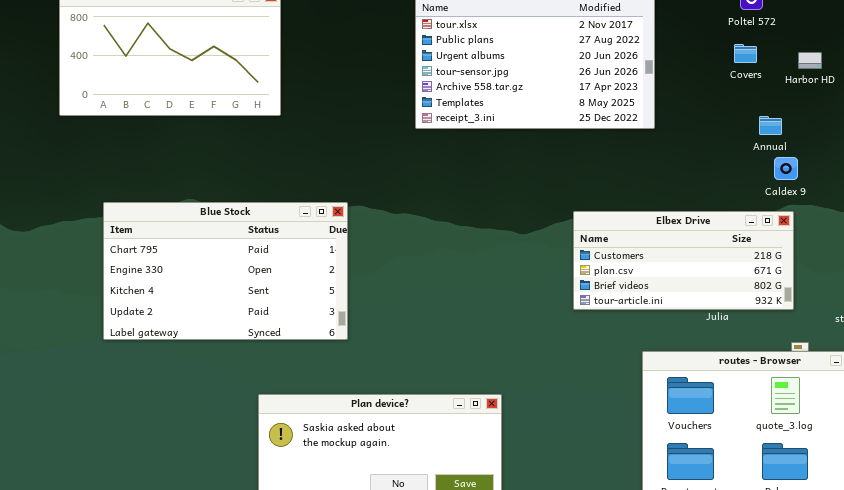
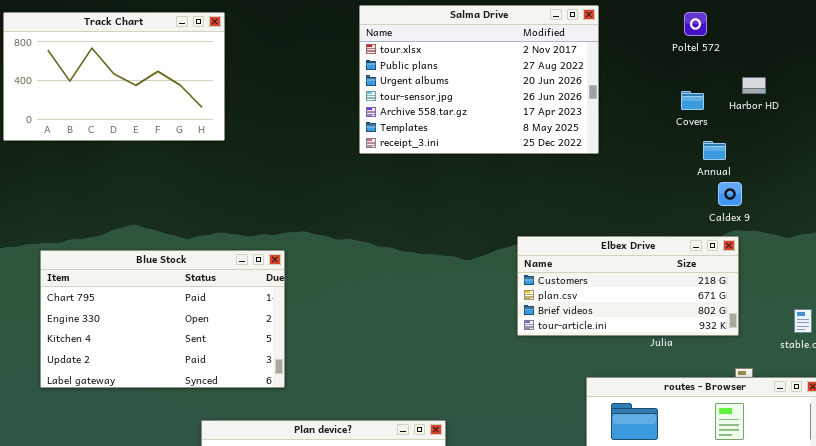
Covers: [734,44,757,63] -> [681,91,704,110], moved
Blue Stock: [103,202,348,340] -> [40,250,285,388], moved

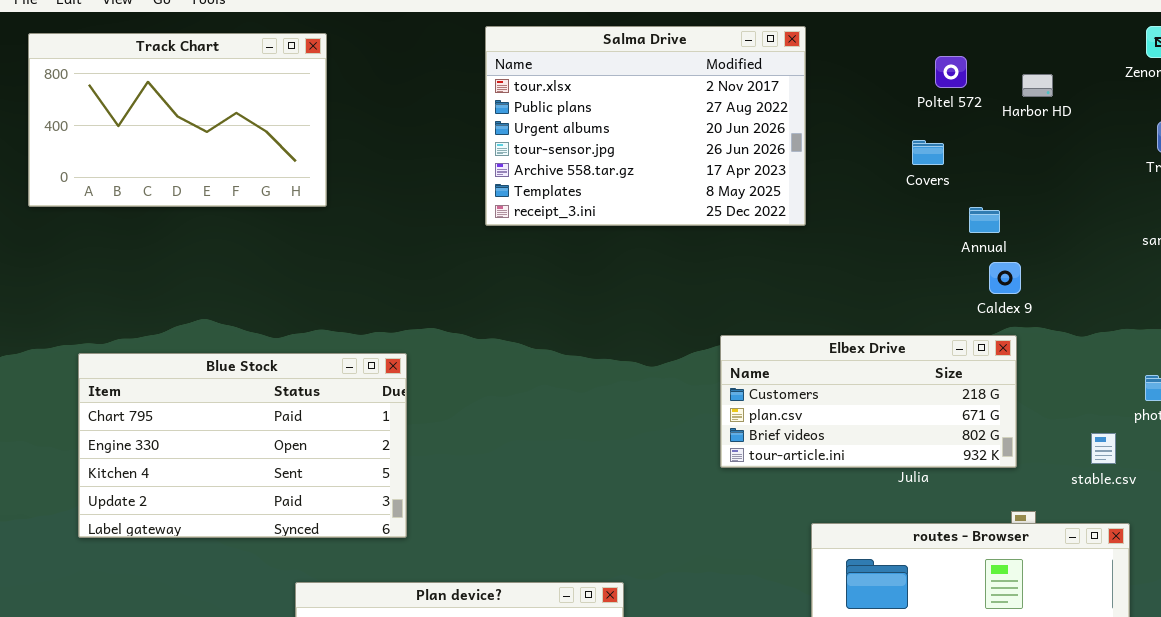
Salma Drive: [359,5,599,154] -> [485,26,806,226], moved
Poltel 572: [684,12,707,36] -> [935,56,967,88], moved
Harbor HD: [742,77,766,94] -> [1022,74,1053,97], moved
Covers: [681,91,704,110] -> [912,140,944,165], moved

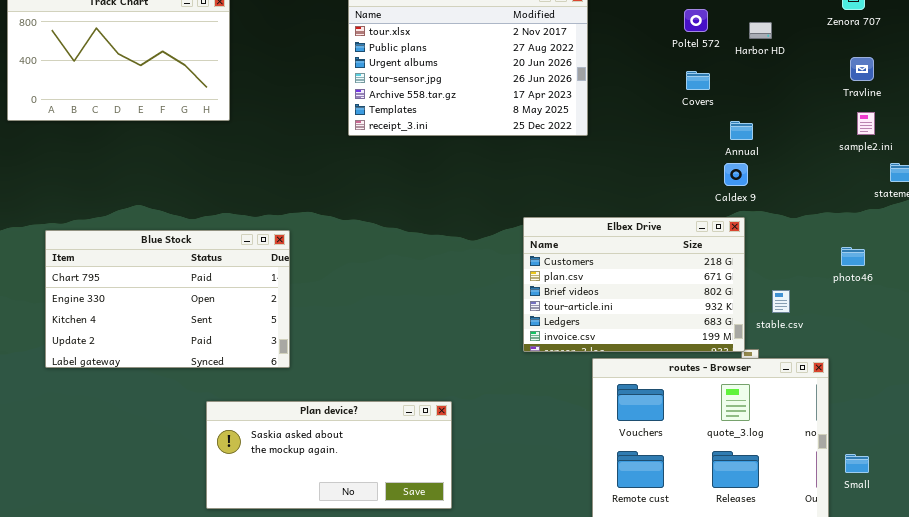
Covers: [912,140,944,165] -> [686,71,710,90], moved
Annual: [969,207,1000,233] -> [730,121,753,140], moved
Elbex Drive: [720,335,1017,468] -> [523,217,745,352], resized
stable.csv: [1091,433,1116,464] -> [772,290,790,313], moved

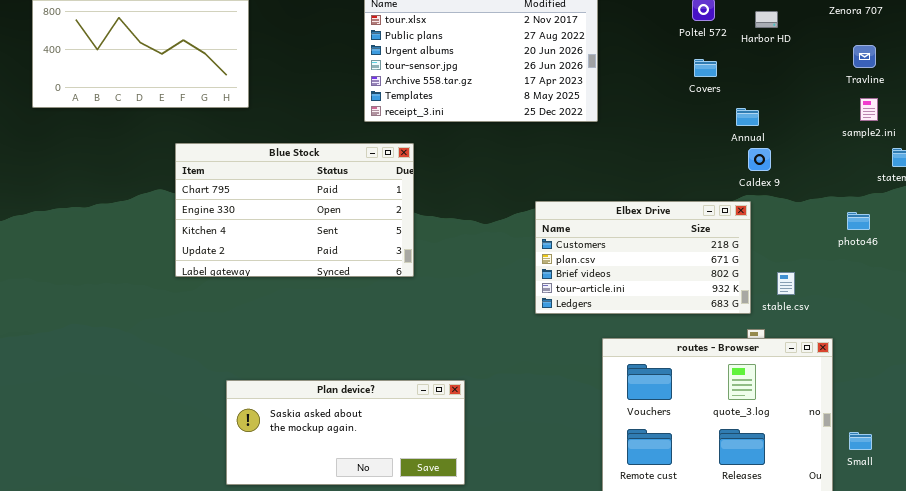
Caldex 9: [724,163,748,186] -> [748,148,771,171], moved
Elbex Drive: [523,217,745,352] -> [535,201,751,314], resized
Blue Stock: [45,230,290,368] -> [175,143,414,277], moved
photo46: [841,247,865,266] -> [847,212,870,230], moved

